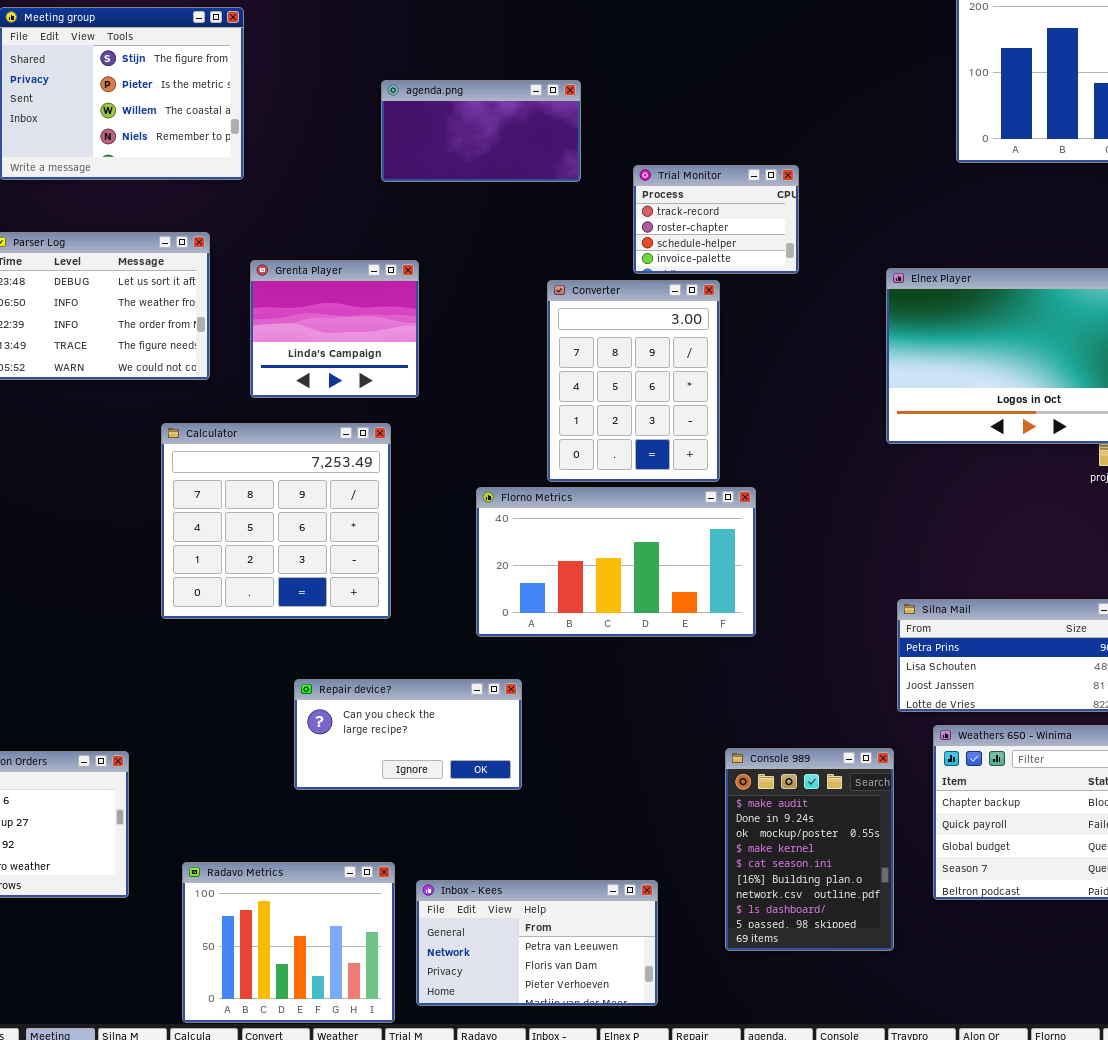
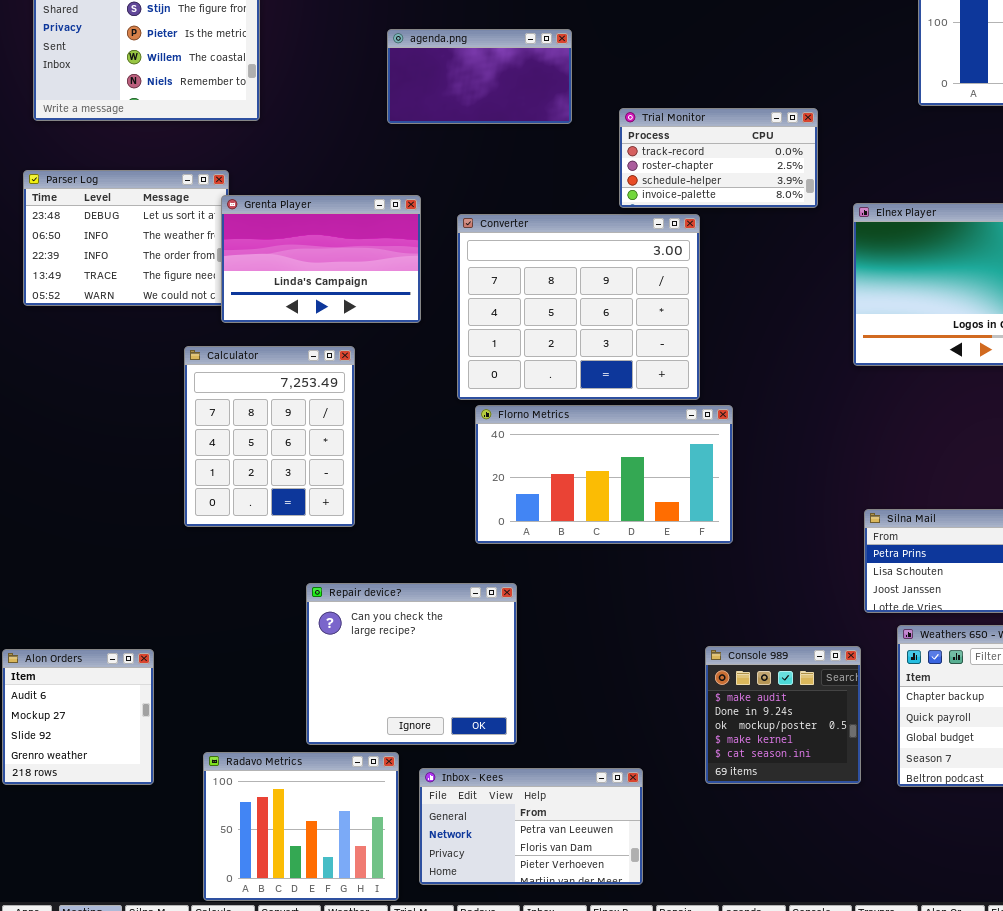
Trial Monitor: [633,165,799,274] -> [619,108,818,208], resized
Grenta Player: [250,260,419,398] -> [221,195,421,323], resized
Converter: [547,280,720,482] -> [457,214,700,400], resized
Calculator: [161,423,391,619] -> [184,346,355,527], resized
Repair device?: [294,679,522,790] -> [306,583,517,745], resized
Console 989: [725,748,894,951] -> [705,646,861,784], resized

